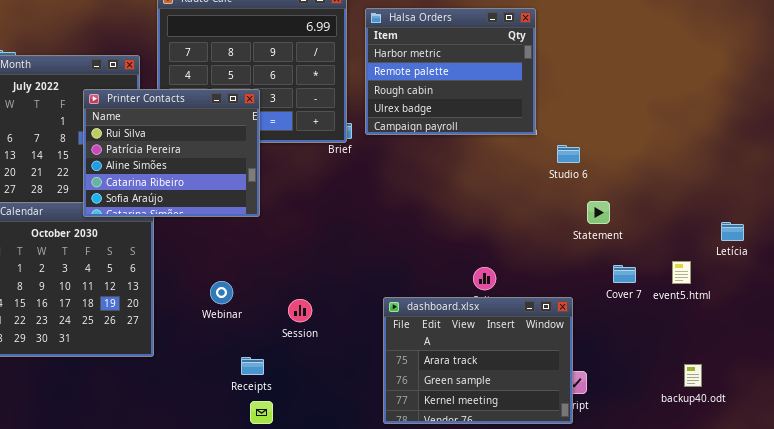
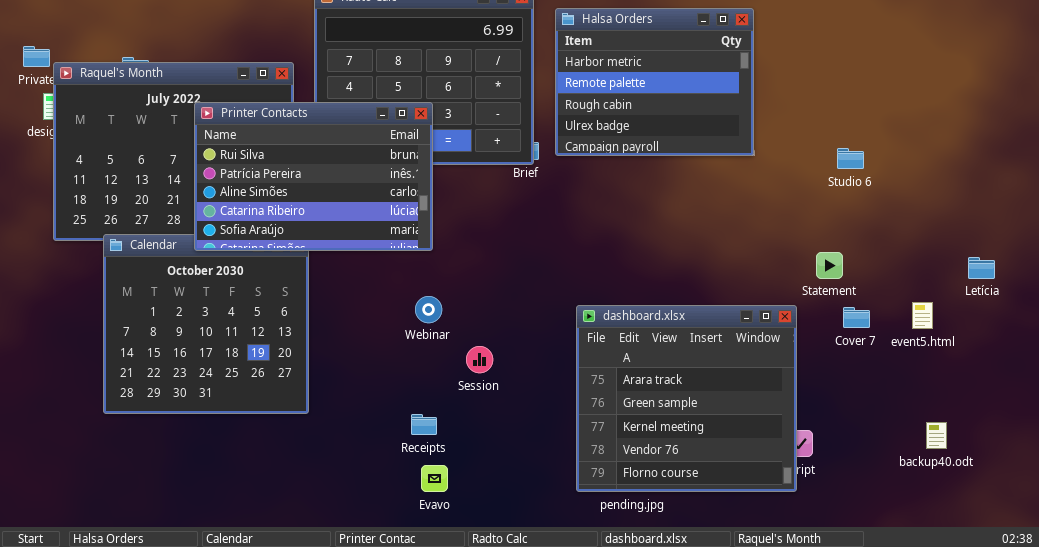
Printer Contacts: [83,89,260,217] -> [194,102,433,251], resized
Studio 6: [557,145,580,163] -> [837,148,864,169], moved
Statement: [587,201,610,224] -> [816,252,843,279], moved
Webinar: [210,281,233,304] -> [415,296,442,323], moved
dashboard.xlsx: [383,297,573,424] -> [576,305,797,492], resized

